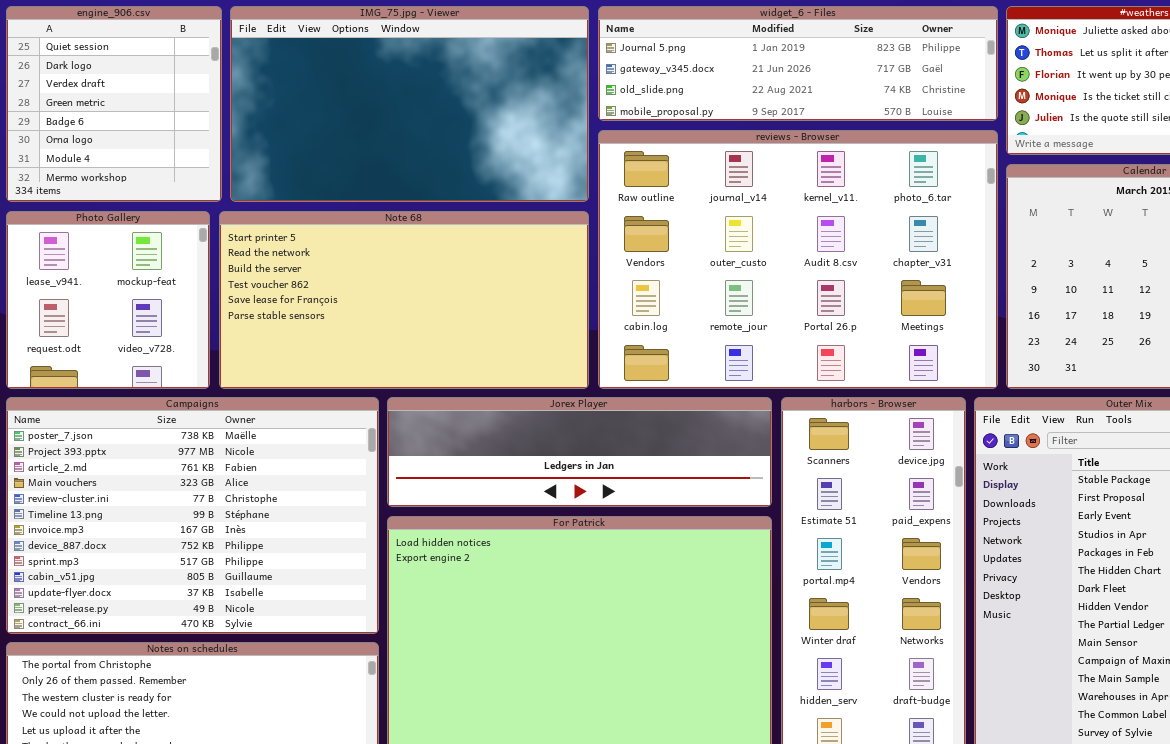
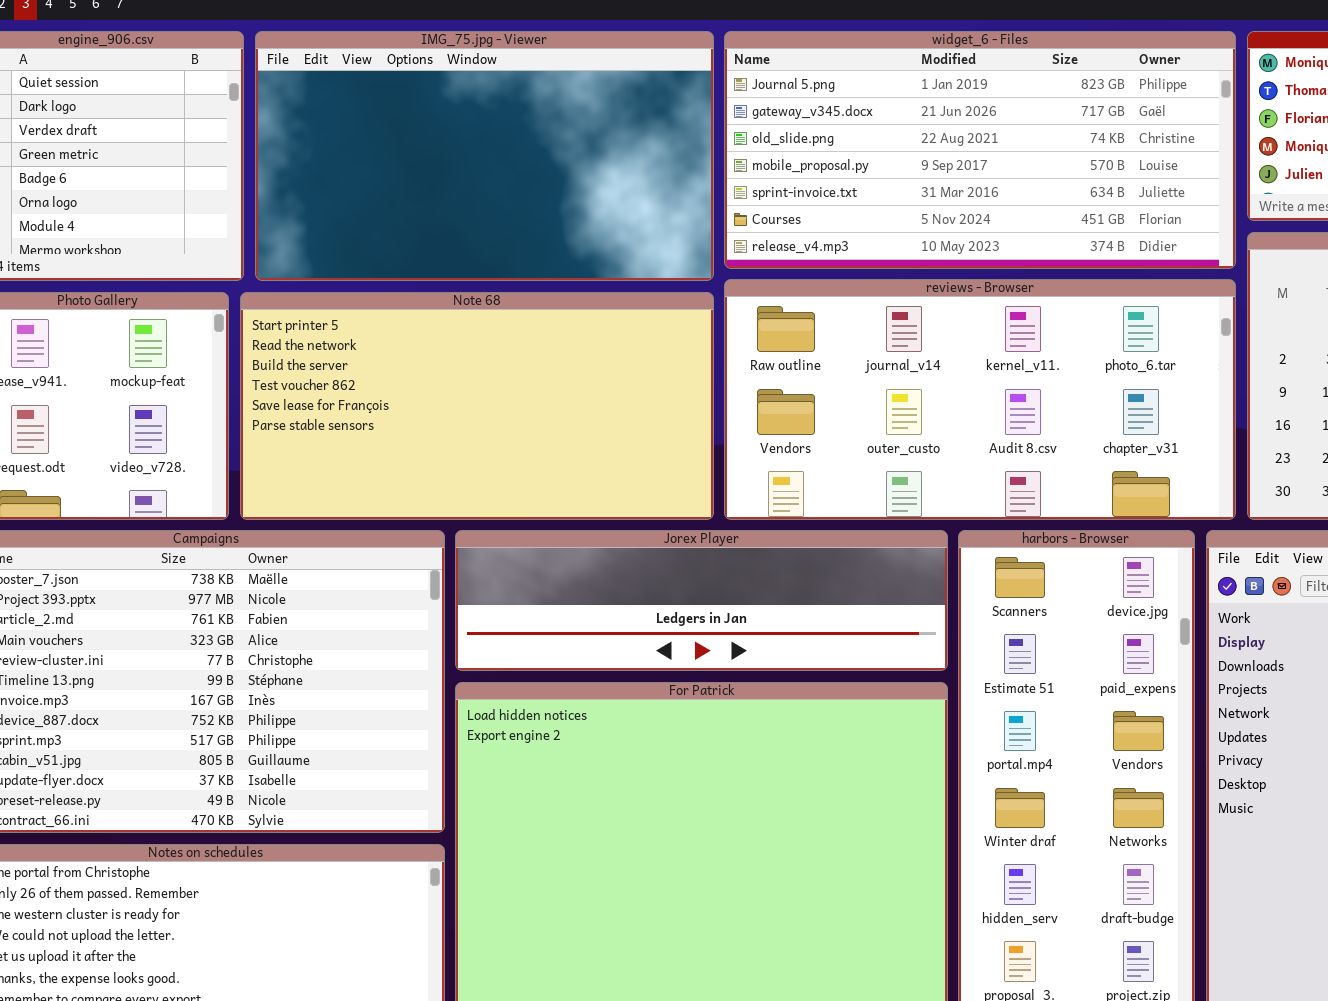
widget_6 - Files: [598,6,998,121] -> [724,31,1236,269], resized
reviews - Browser: [598,130,998,389] -> [724,279,1236,520], resized

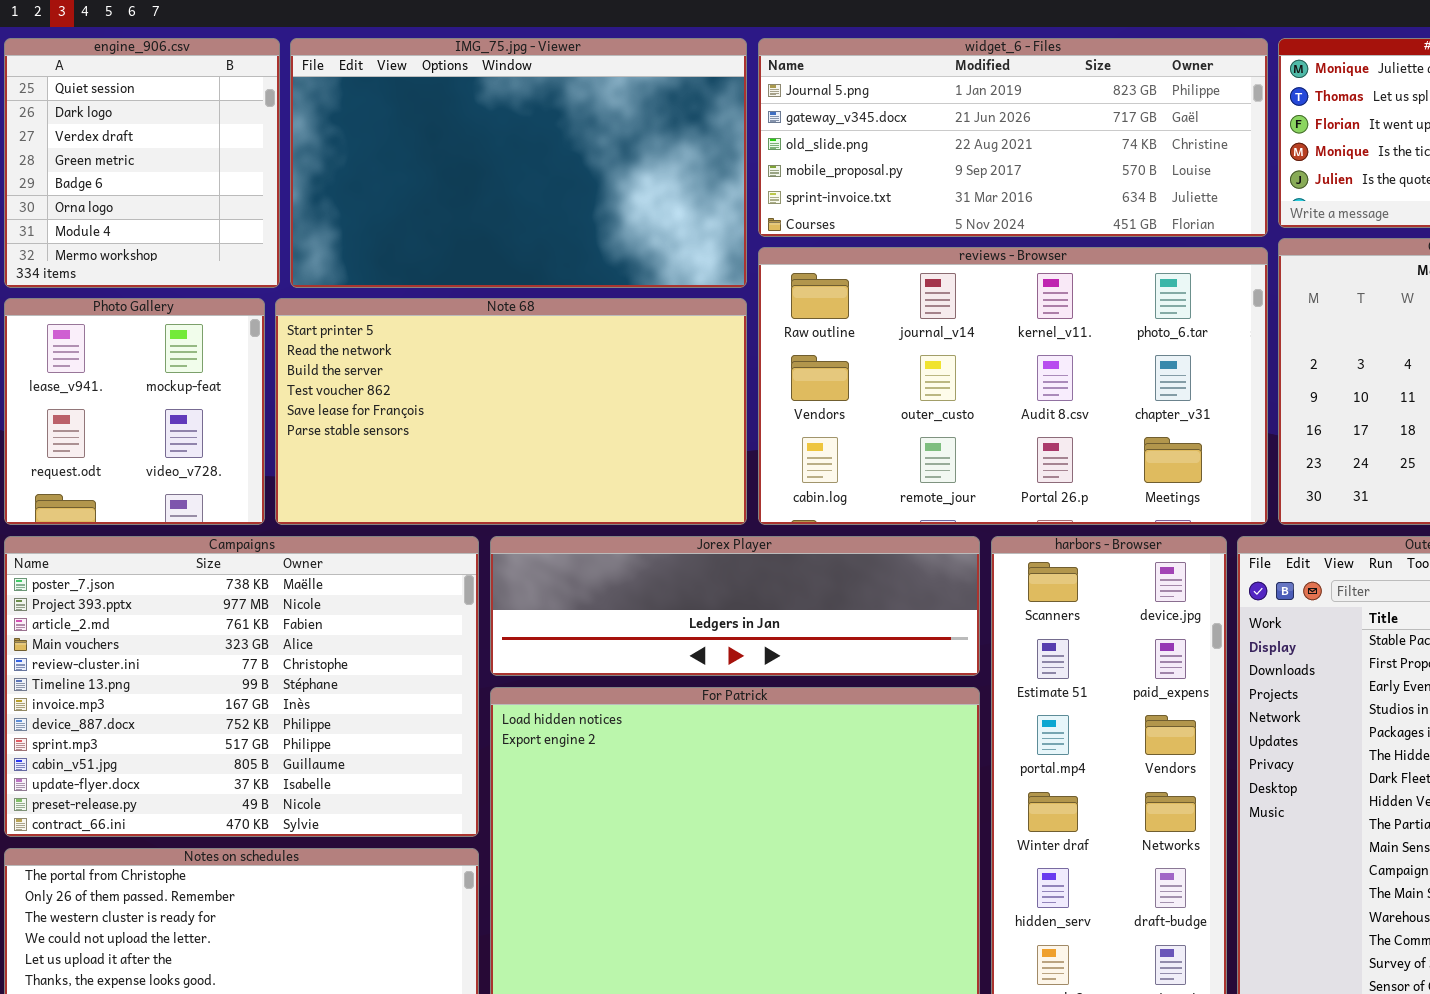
widget_6 - Files: [724,31,1236,269] -> [758,38,1268,237], resized
reviews - Browser: [724,279,1236,520] -> [758,247,1268,525], resized

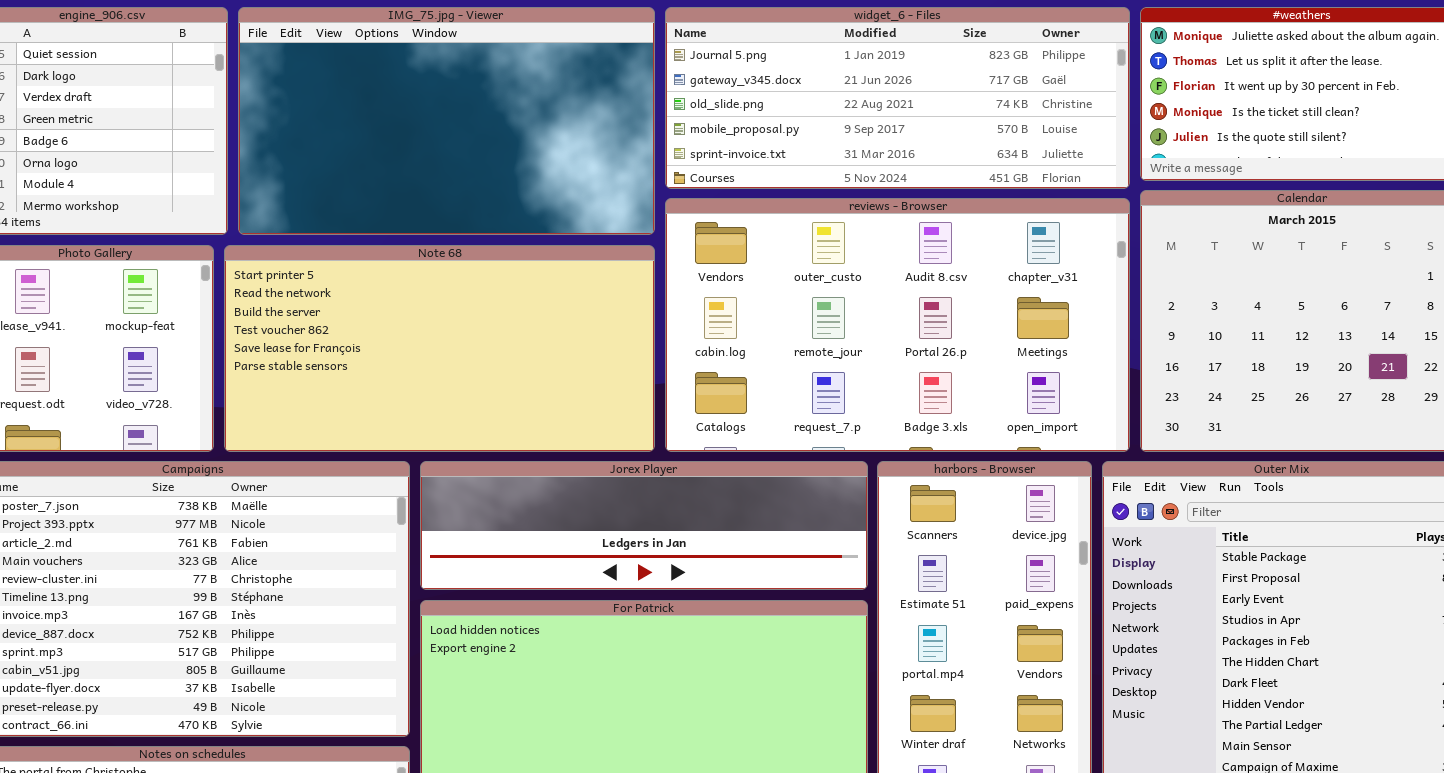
reviews - Browser: [758,247,1268,525] -> [665,198,1130,452], scrolled down 1 row

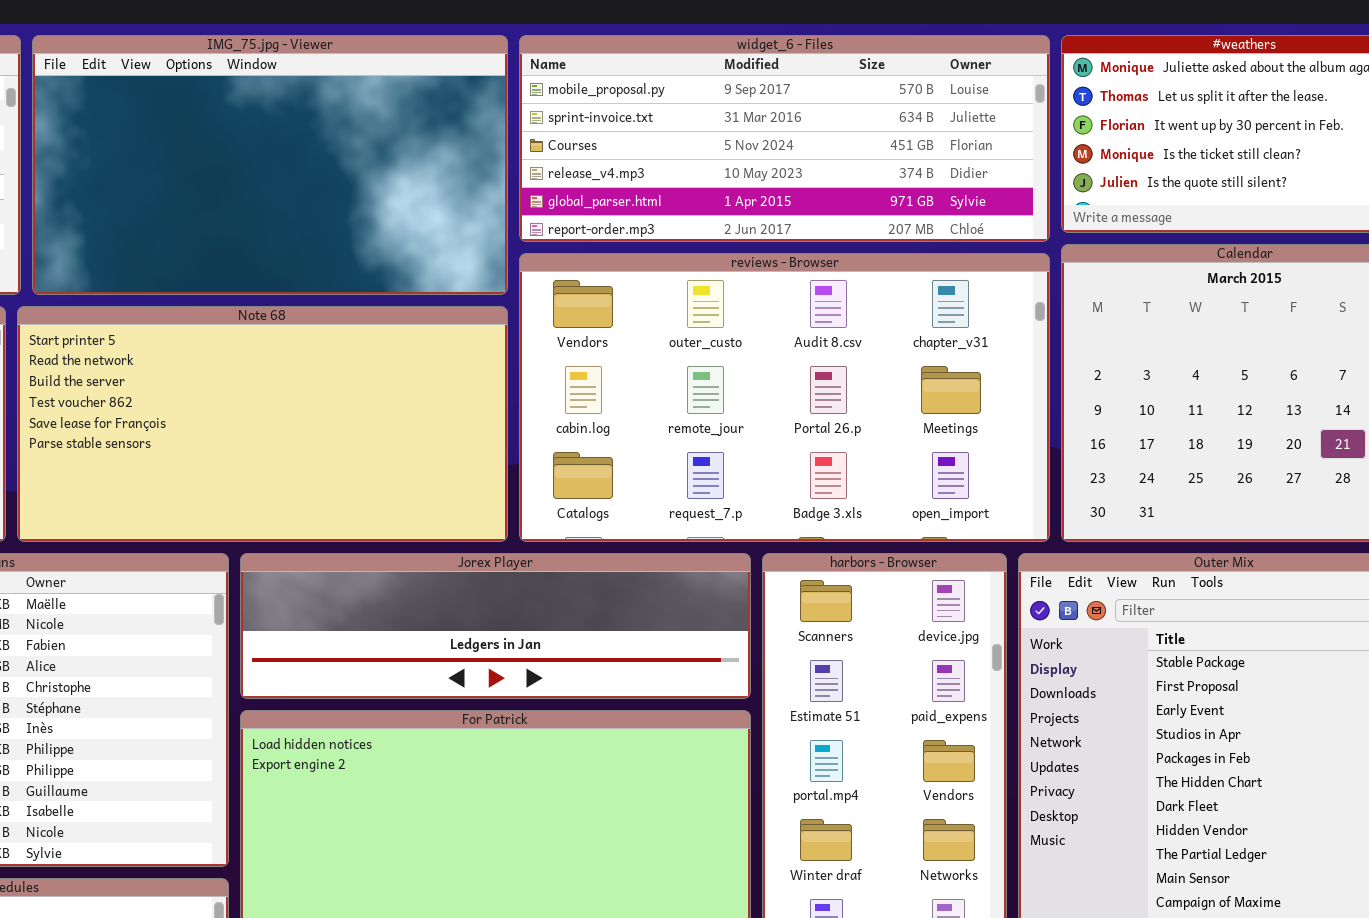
widget_6 - Files: [665,7,1130,189] -> [519,35,1050,242], scrolled down 3 rows

